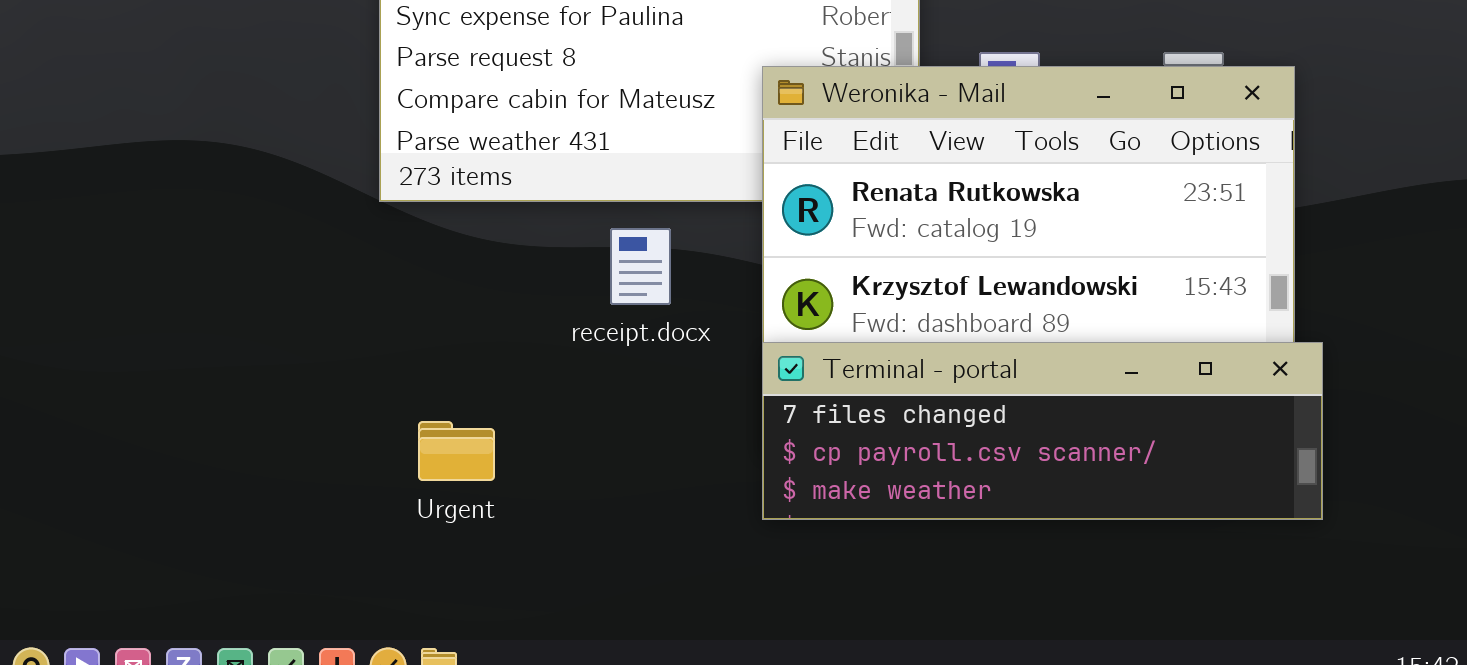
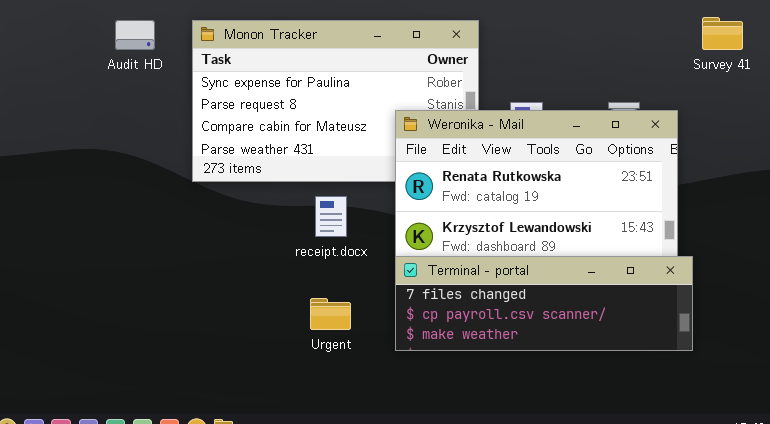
Urgent: [418,421,495,481] -> [310,298,351,330], moved

